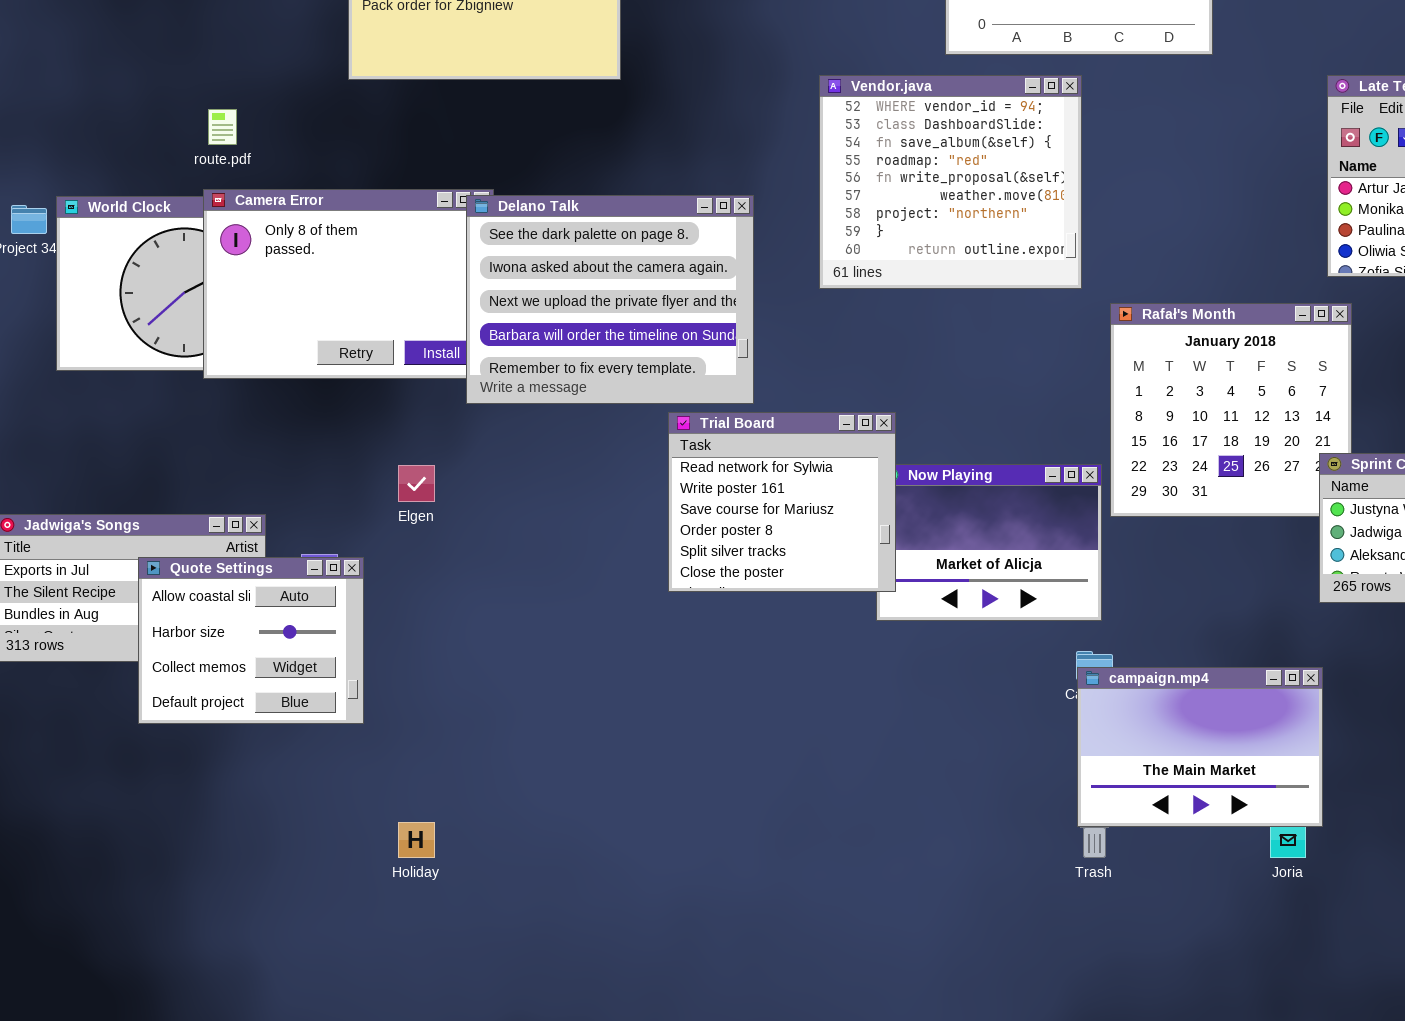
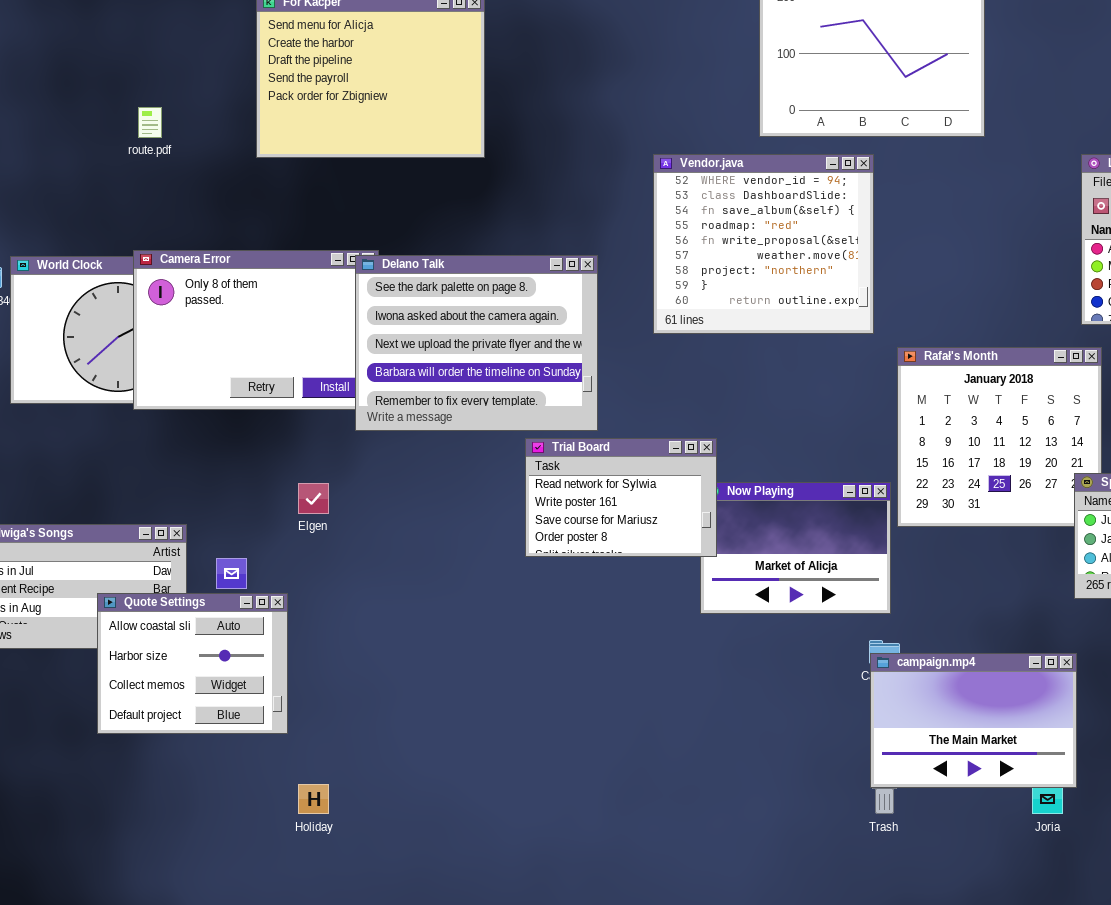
route.pdf: [208,109,237,145] -> [138,107,162,138], moved
Trial Board: [668,412,896,592] -> [525,438,717,557], resized
Quote Settings: [138,557,364,724] -> [97,593,288,734], moved

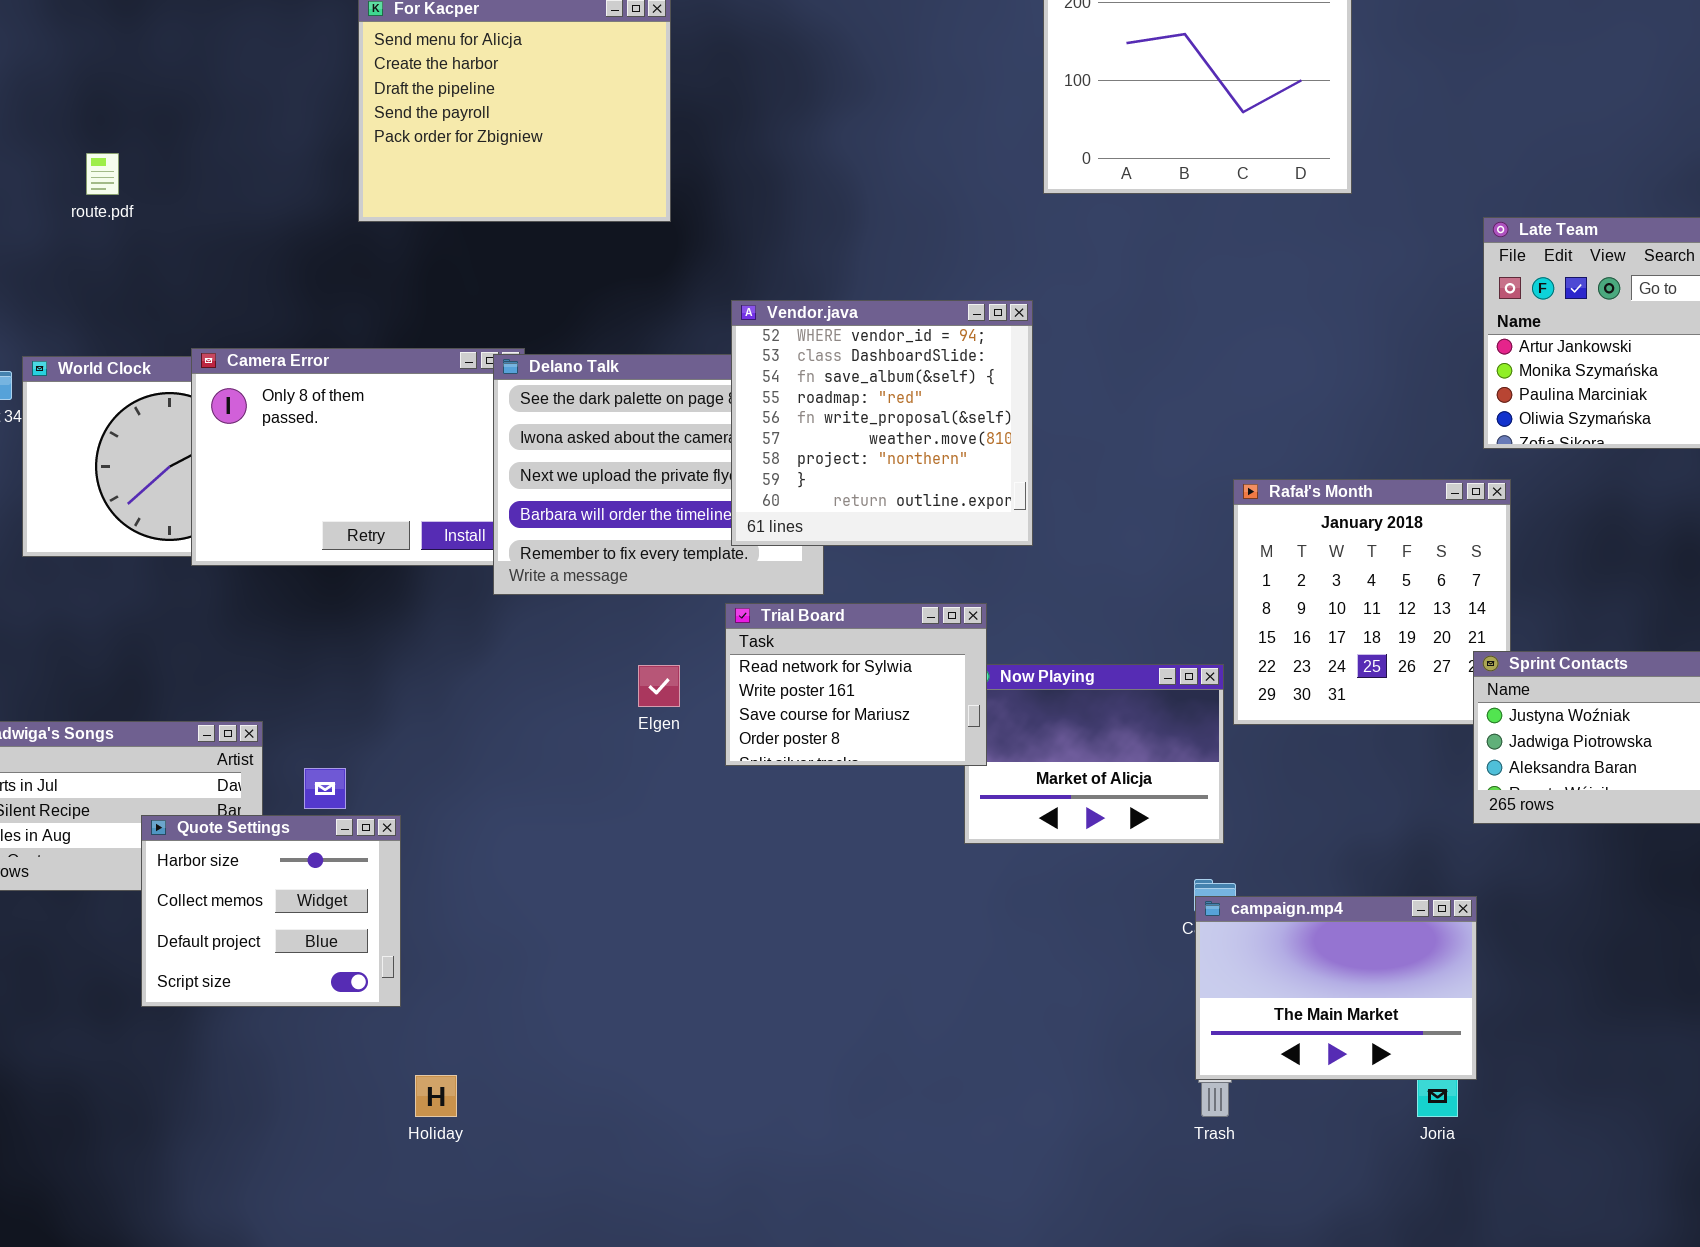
route.pdf: [138,107,162,138] -> [86,153,119,195], moved
Vendor.java: [653,154,874,334] -> [731,300,1033,546], moved
Elgen: [298,483,329,514] -> [638,665,680,707], moved
Quote Settings: [97,593,288,734] -> [141,815,401,1007], scrolled down 1 row

